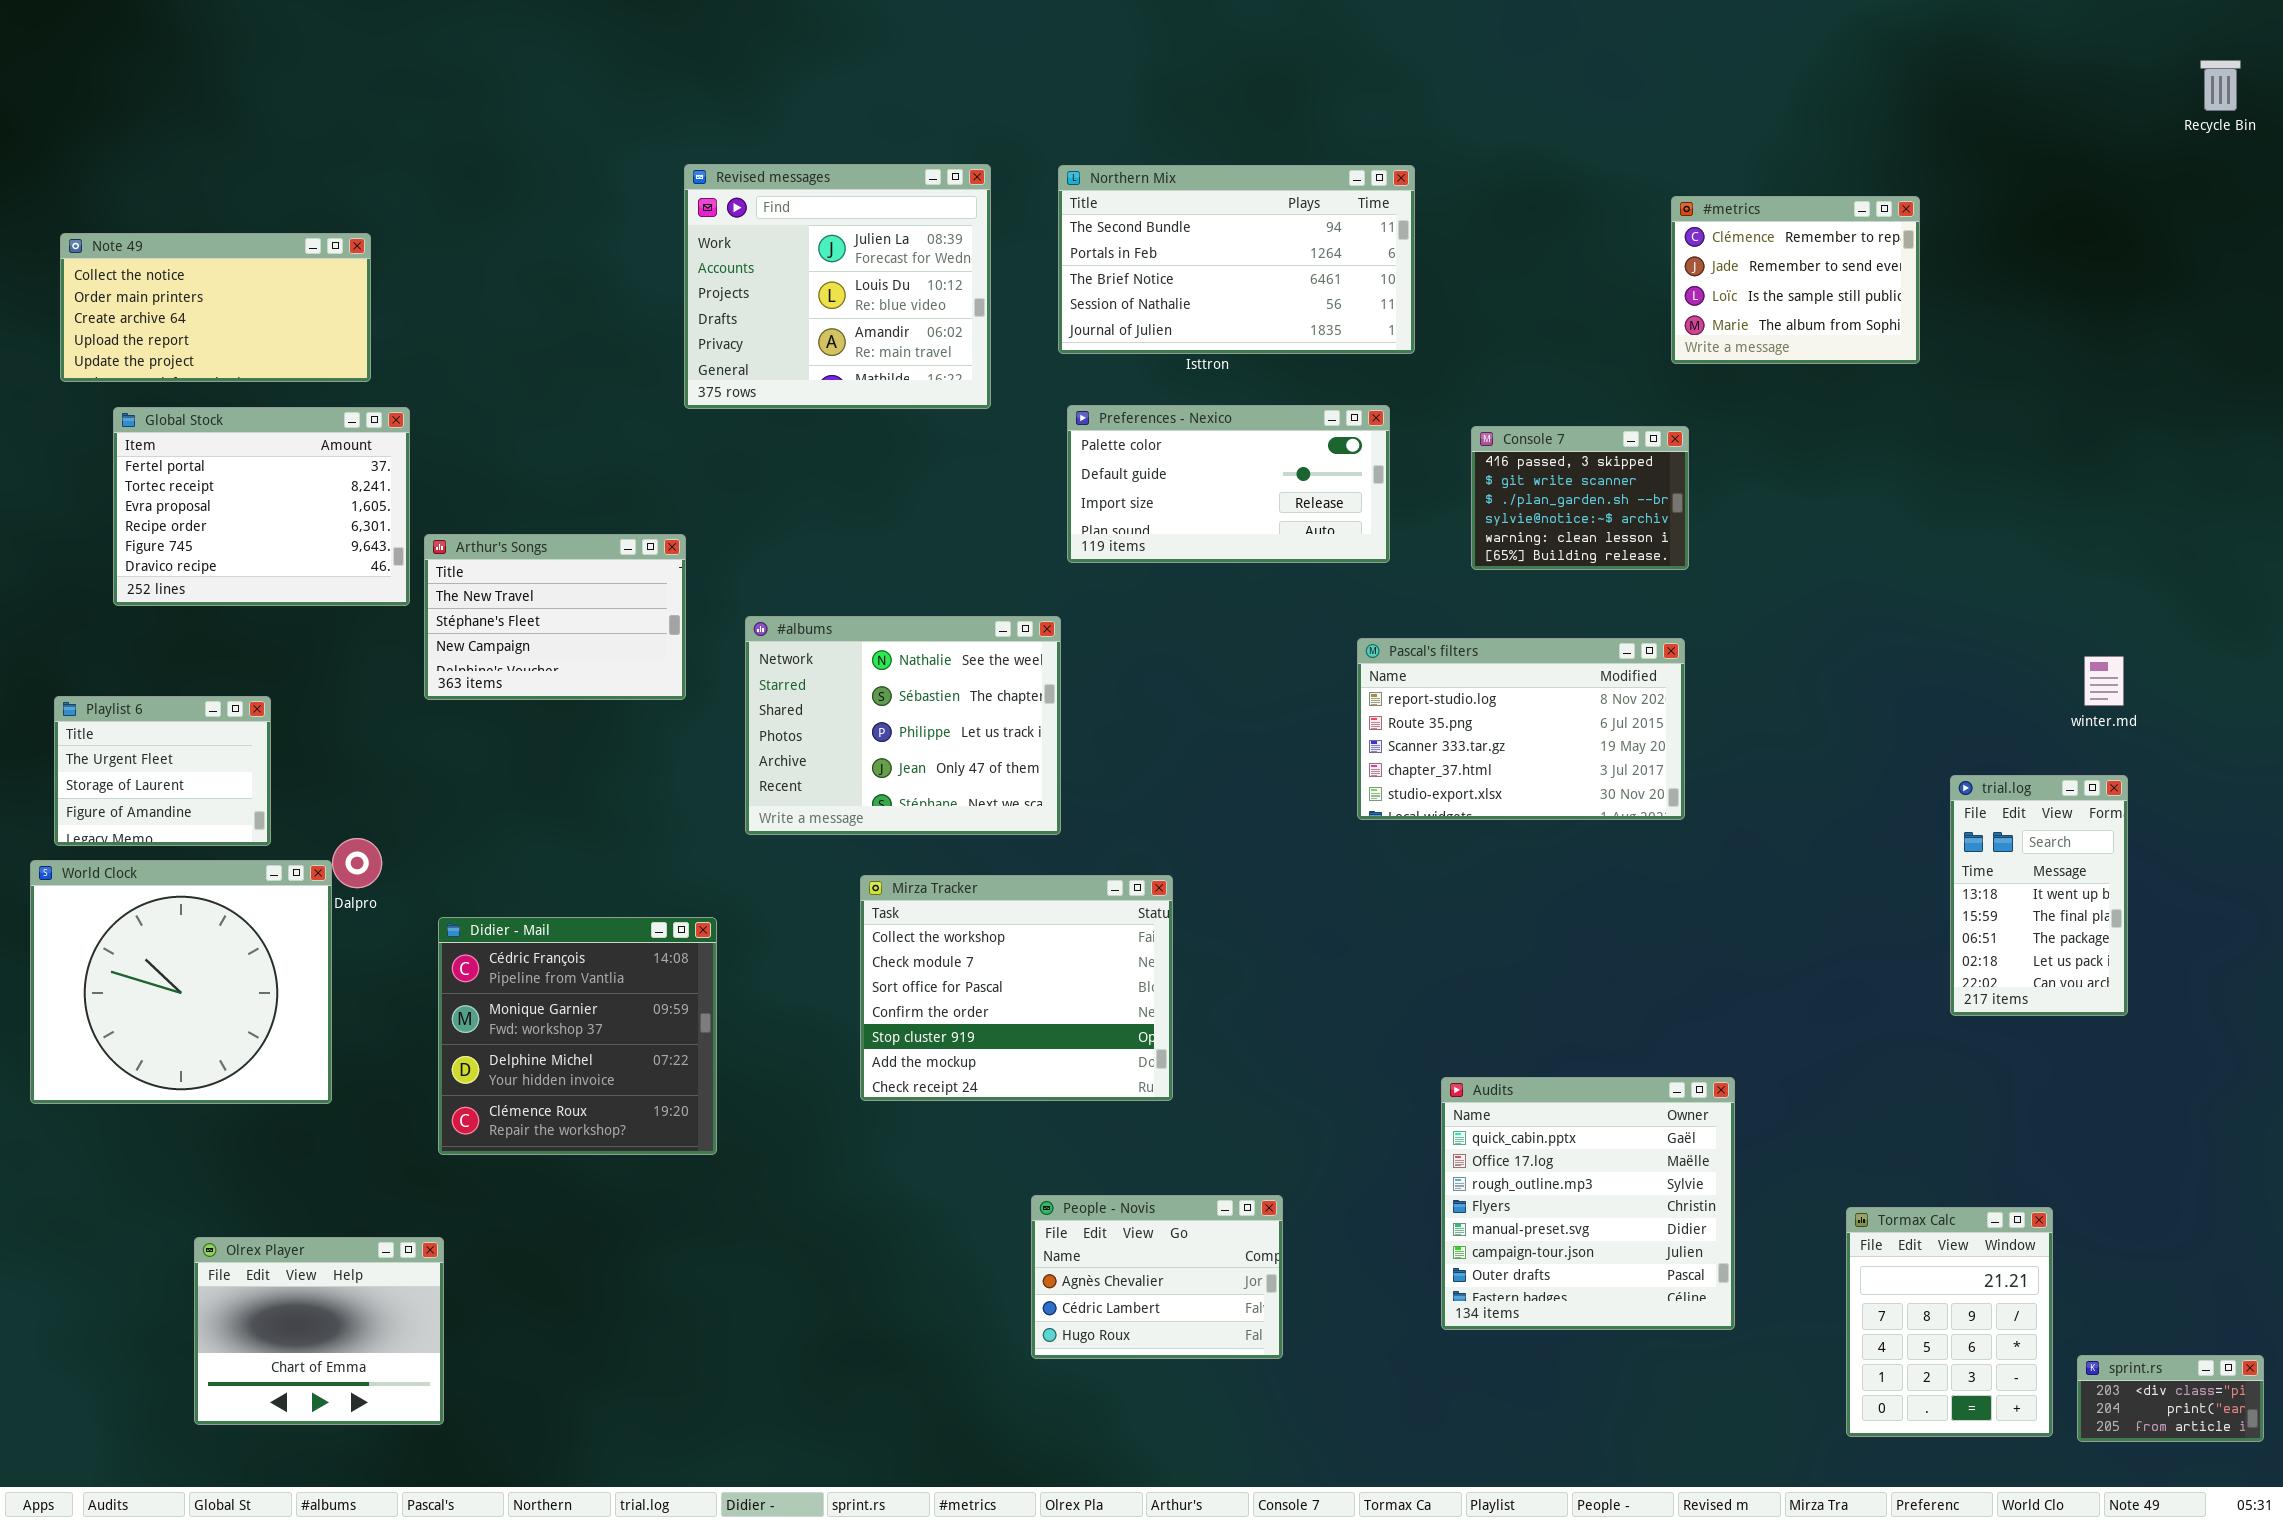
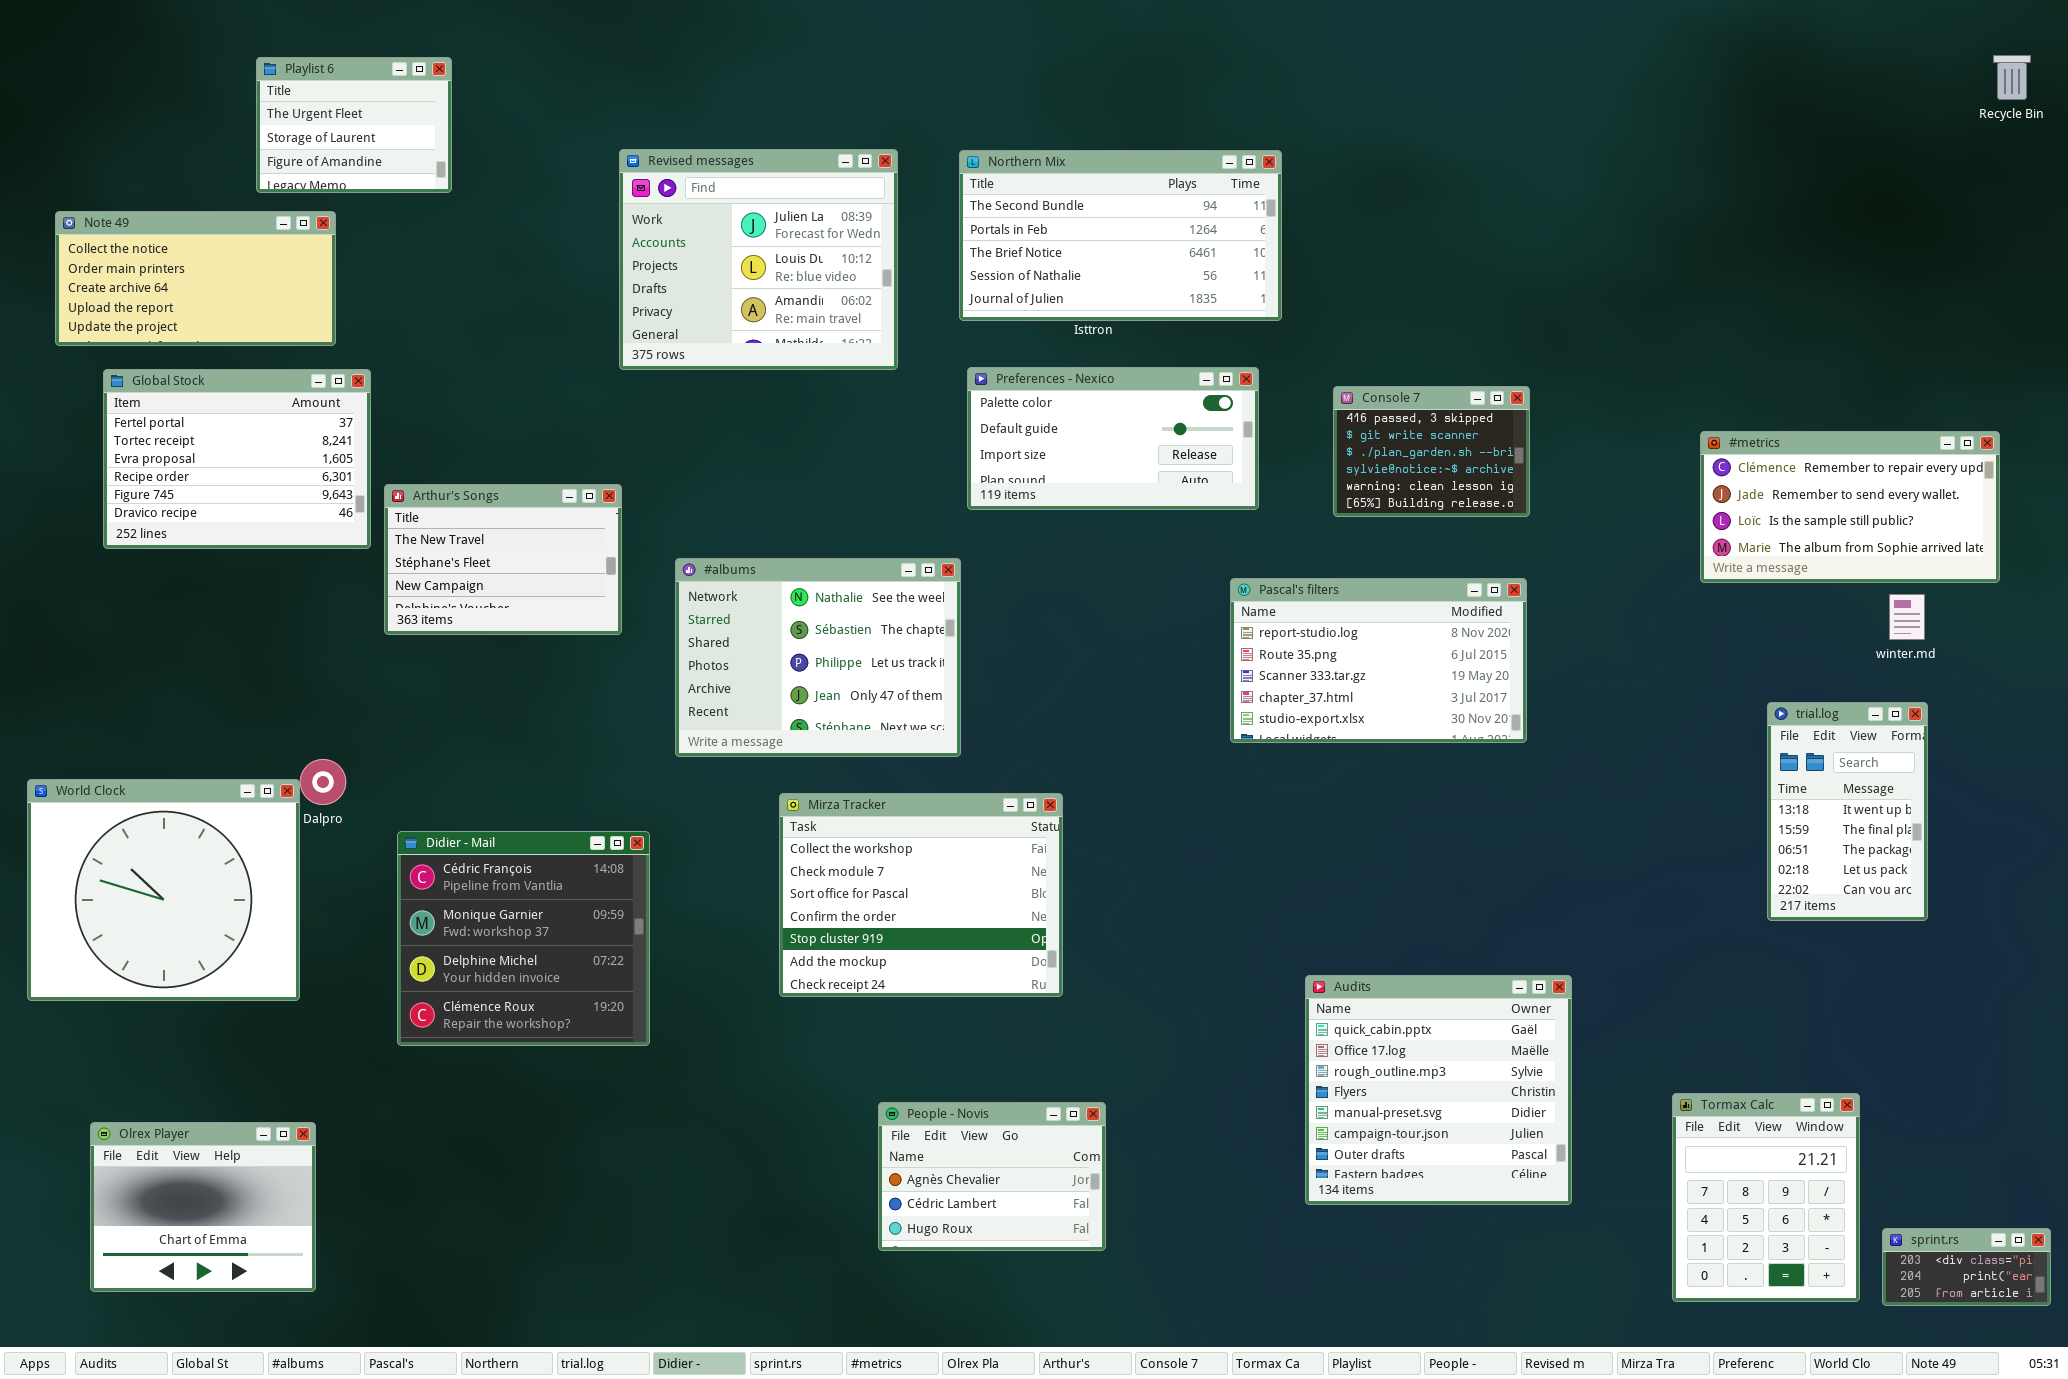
#metrics: [1671,196,1920,364] -> [1700,431,2000,583], moved, resized
Playlist 6: [54,696,271,846] -> [256,57,452,193], moved
People - Novis: [1031,1195,1283,1359] -> [878,1102,1106,1251], moved
Olrex Player: [194,1237,444,1425] -> [90,1122,316,1292], moved

